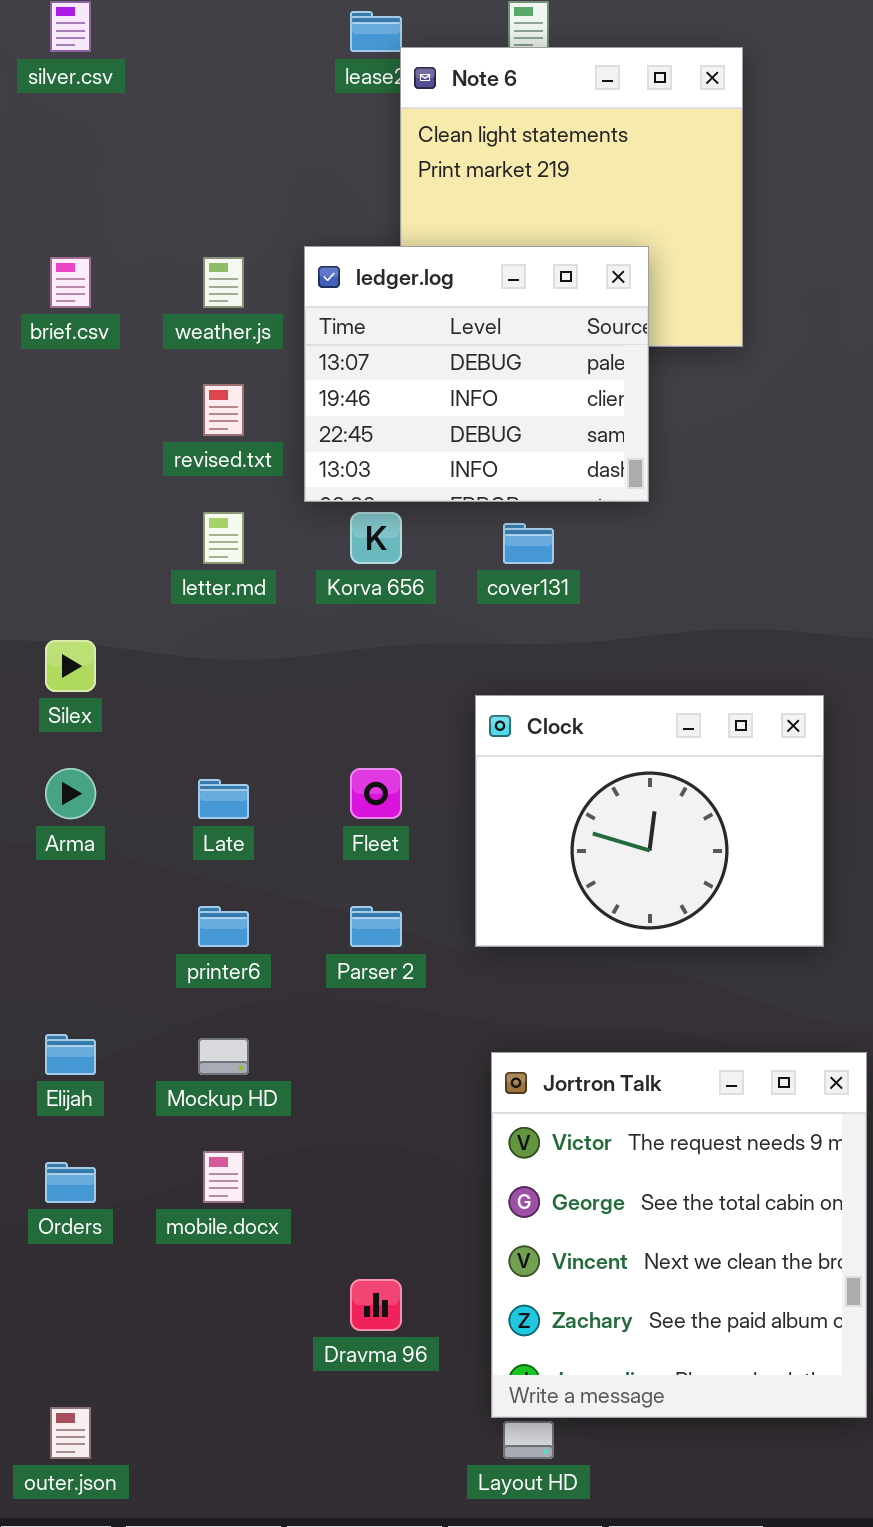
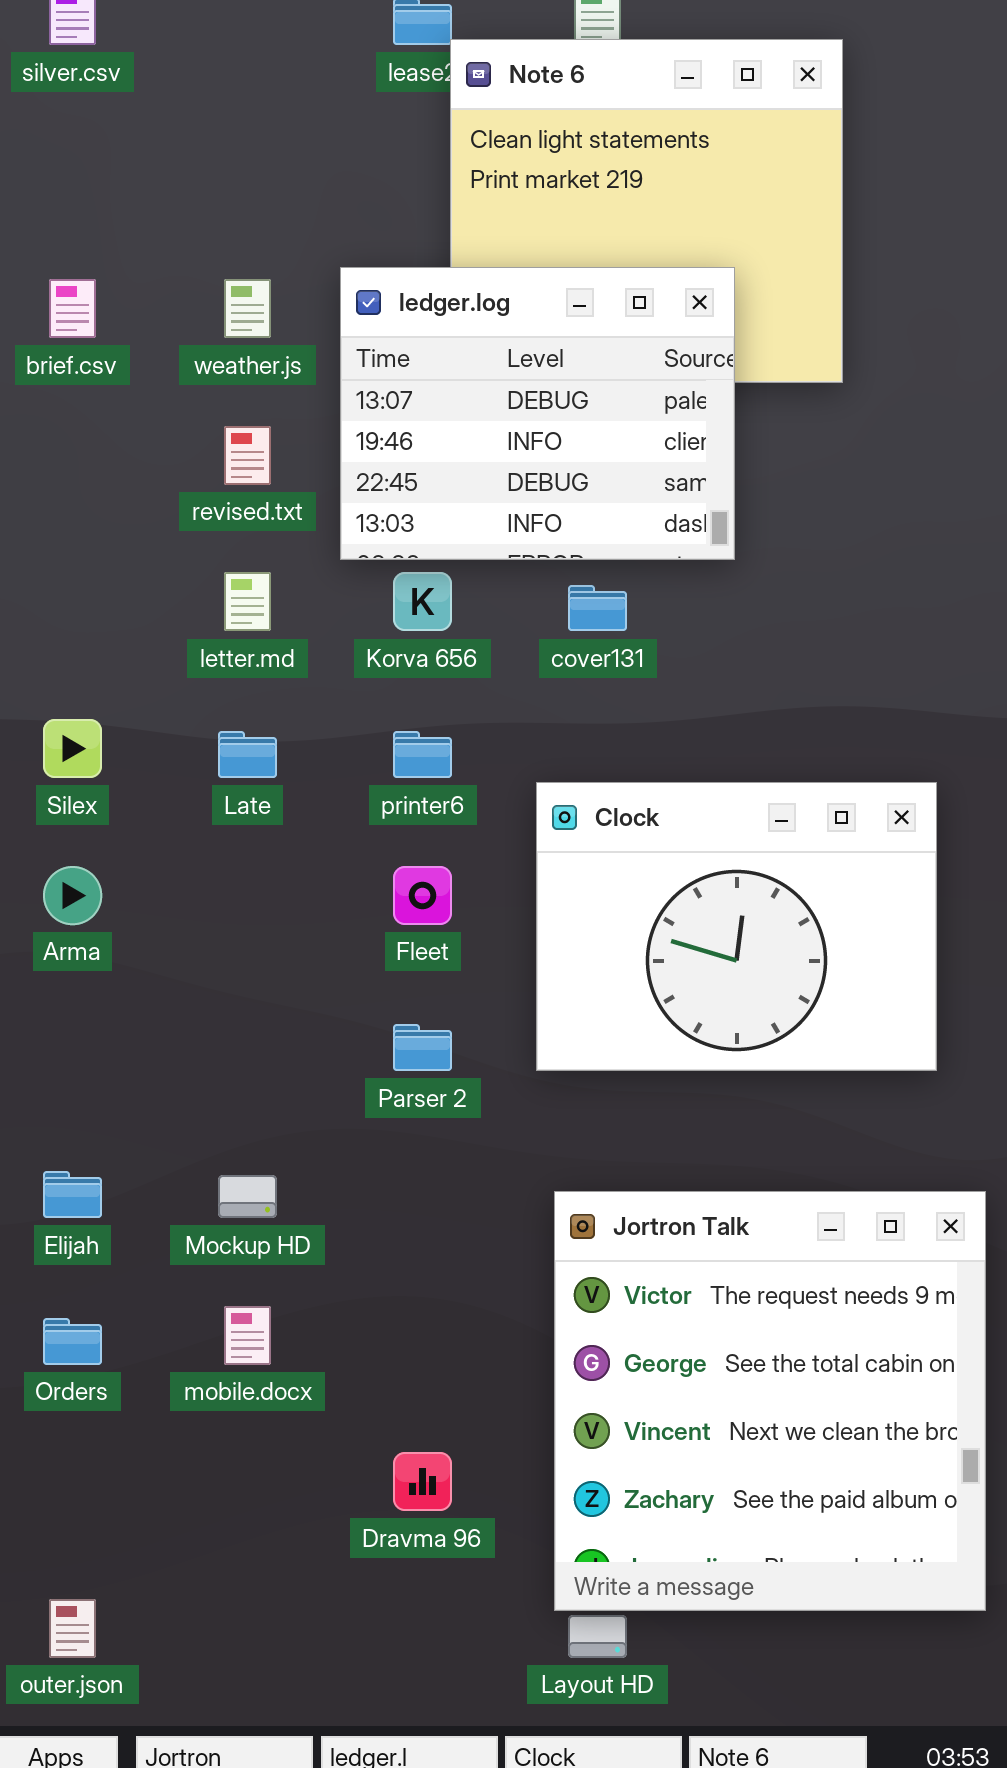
Late: [198,779,249,819] -> [218,731,277,778], moved
printer6: [198,906,249,947] -> [393,731,452,778], moved

